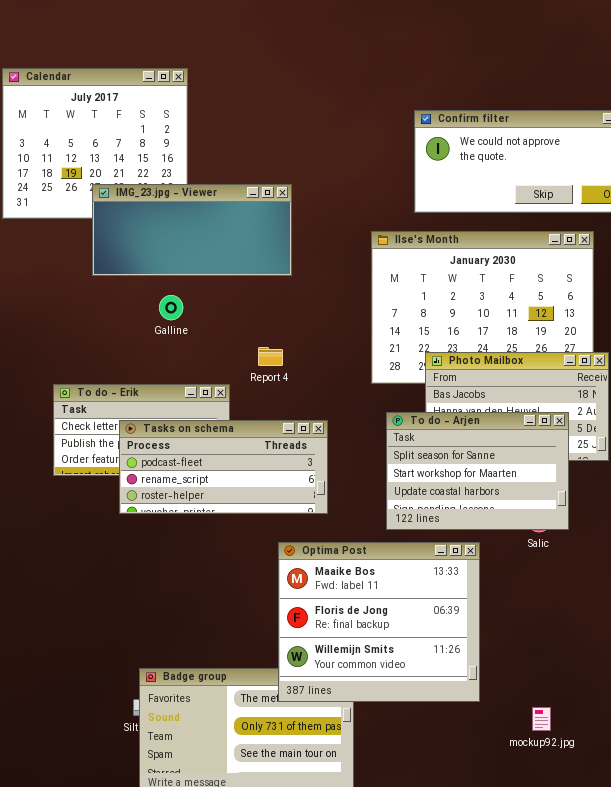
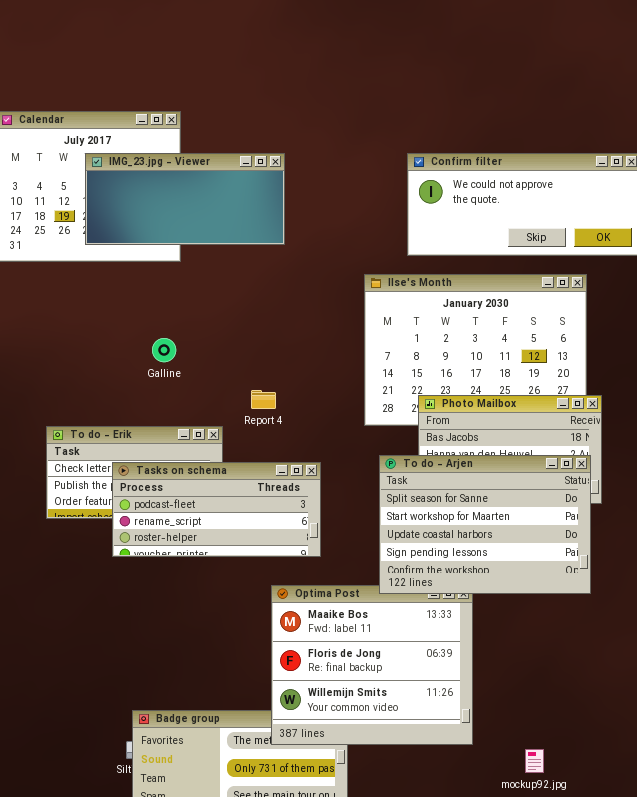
IMG_23.jpg - Viewer: [92,184,292,276] -> [85,153,285,245], moved
To do - Arjen: [386,412,569,530] -> [379,455,591,594], resized

